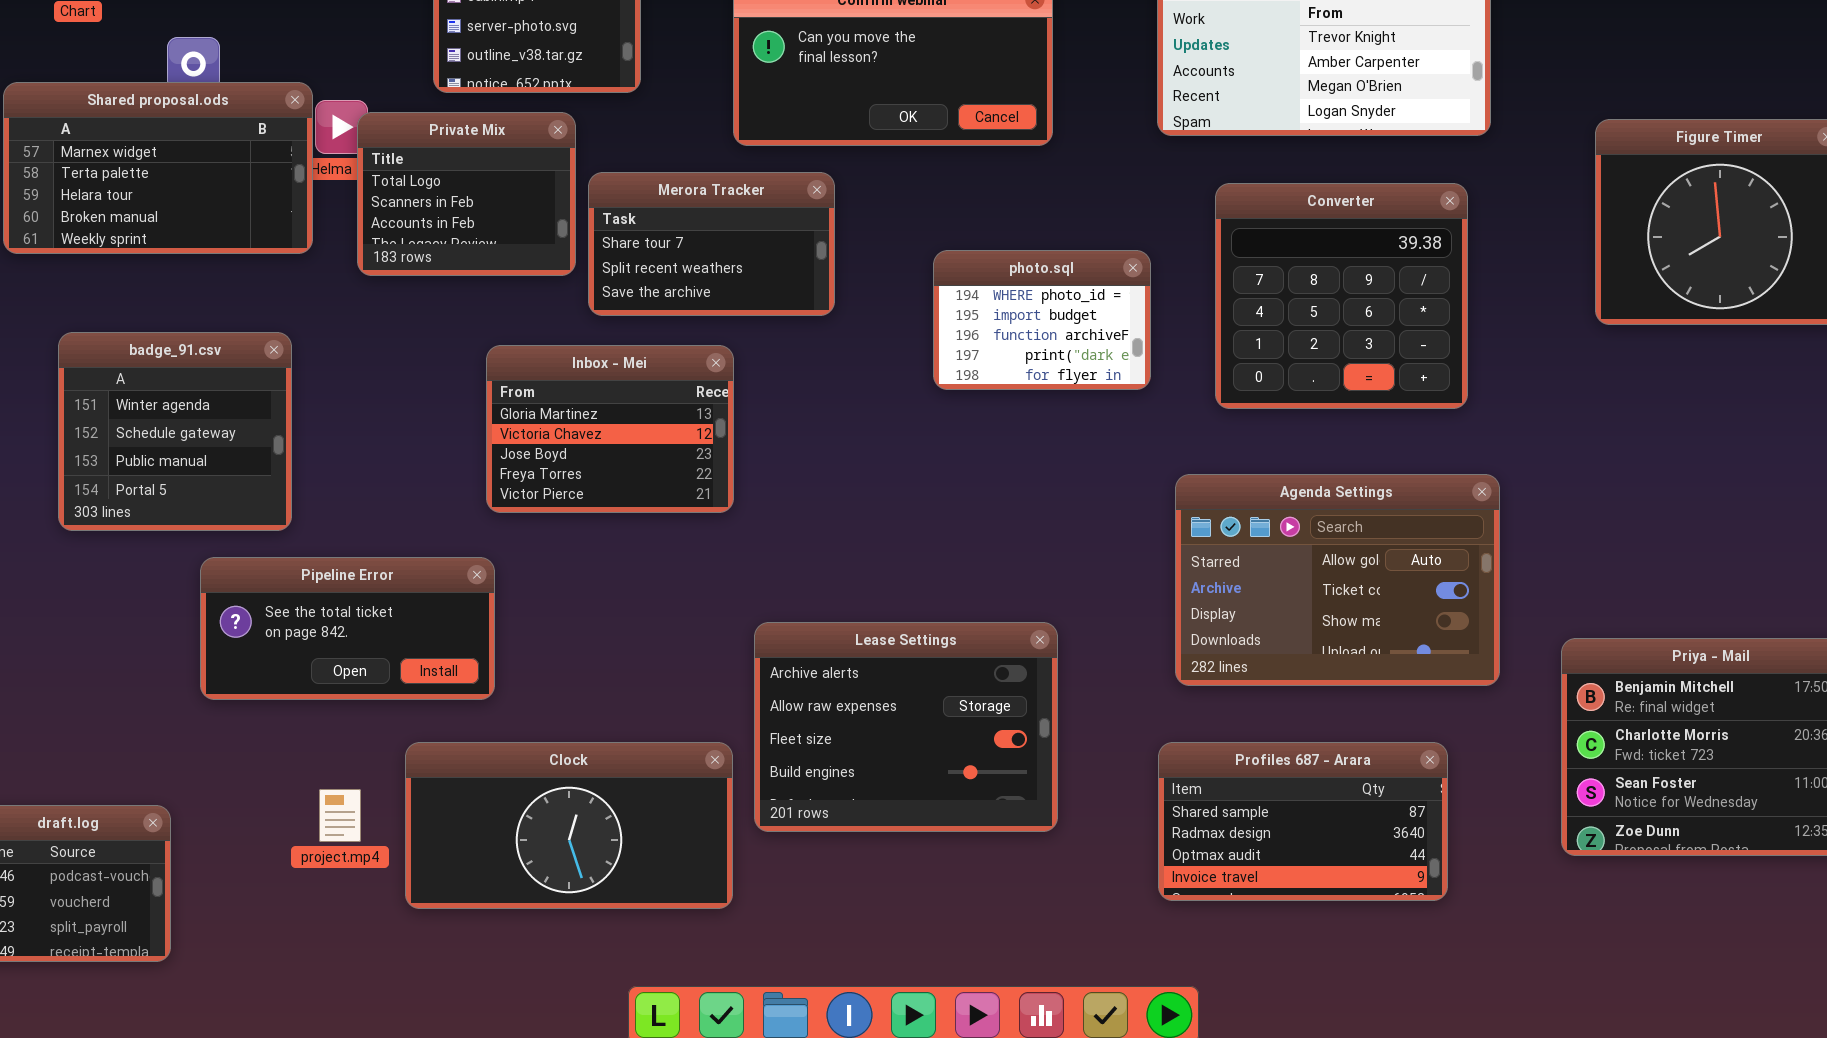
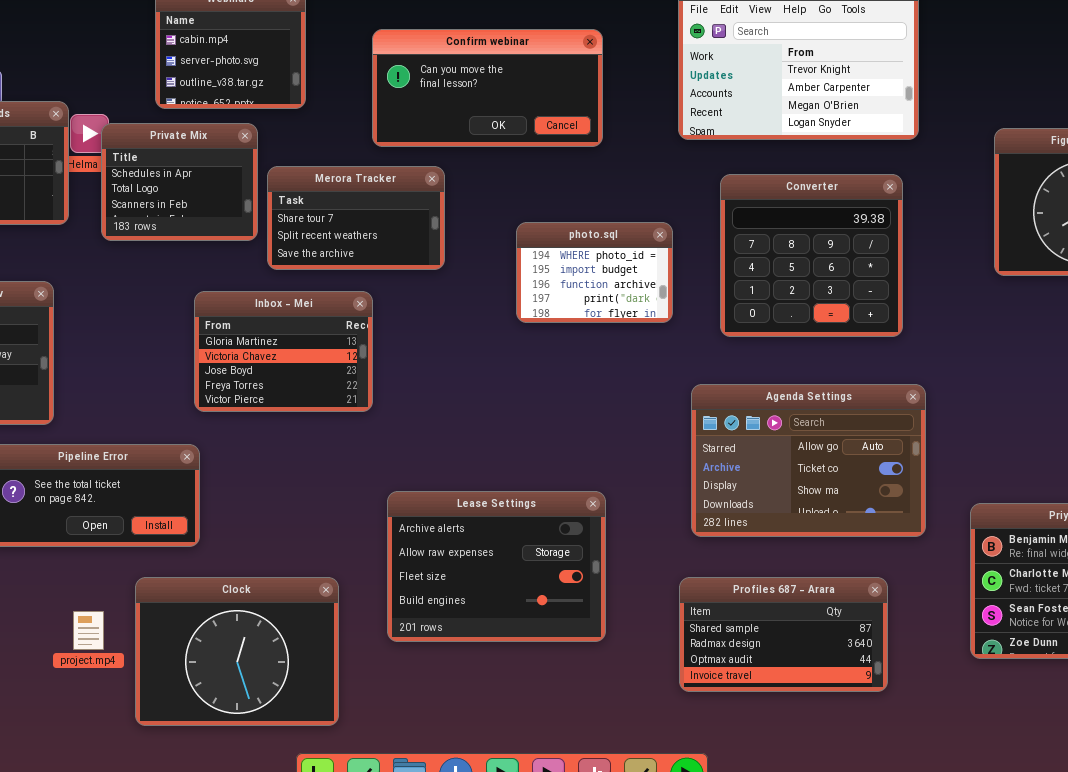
Private Mix: [357,112,576,276] -> [101,123,258,241], scrolled up 1 row
Clock: [405,742,733,909] -> [135,577,339,726], resized

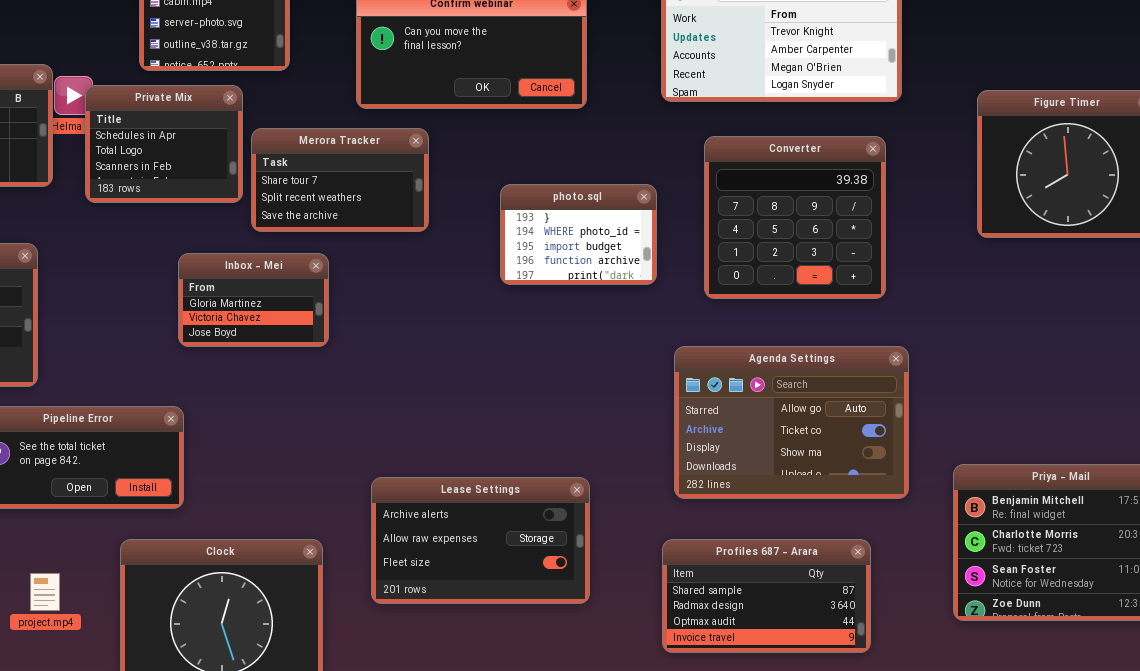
photo.sql: [516,222,673,323] -> [500,184,657,285], scrolled up 1 row
Inbox - Mei: [194,291,373,412] -> [178,253,329,347], resized
Lease Settings: [387,491,606,642] -> [371,477,590,604], resized
project.mp4: [73,611,104,650] -> [30,573,60,611], moved

